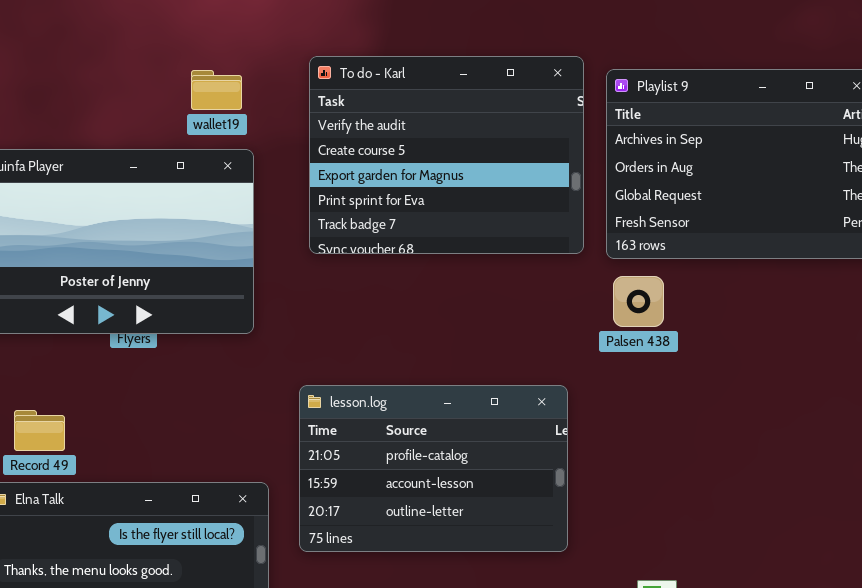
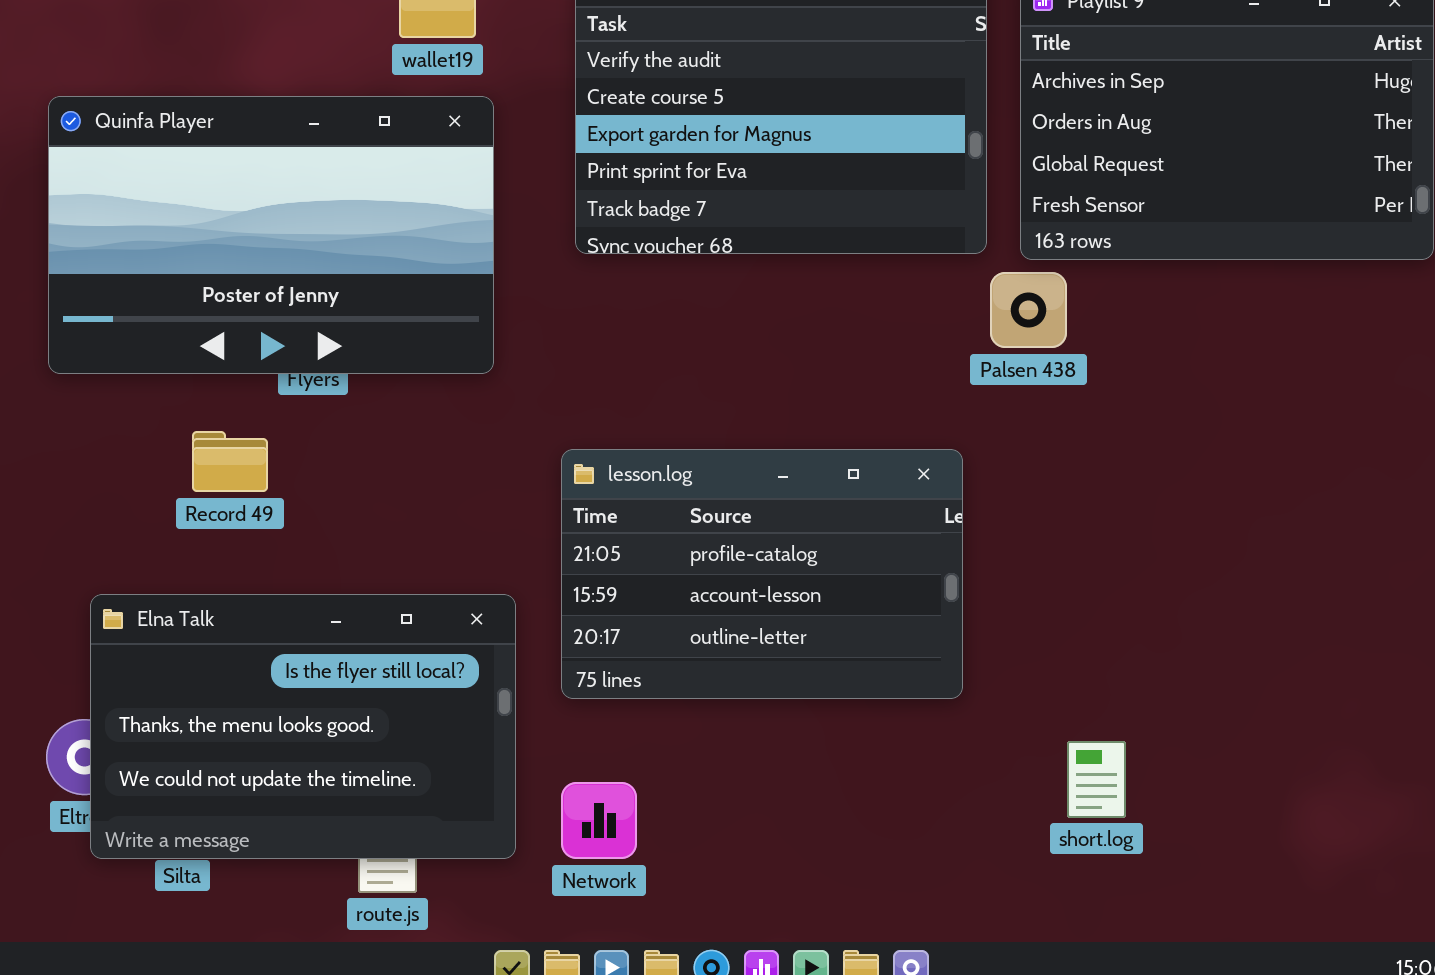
Palsen 438: [613,276,664,327] -> [990,272,1067,348], moved
Record 49: [14,410,65,451] -> [192,431,268,492], moved

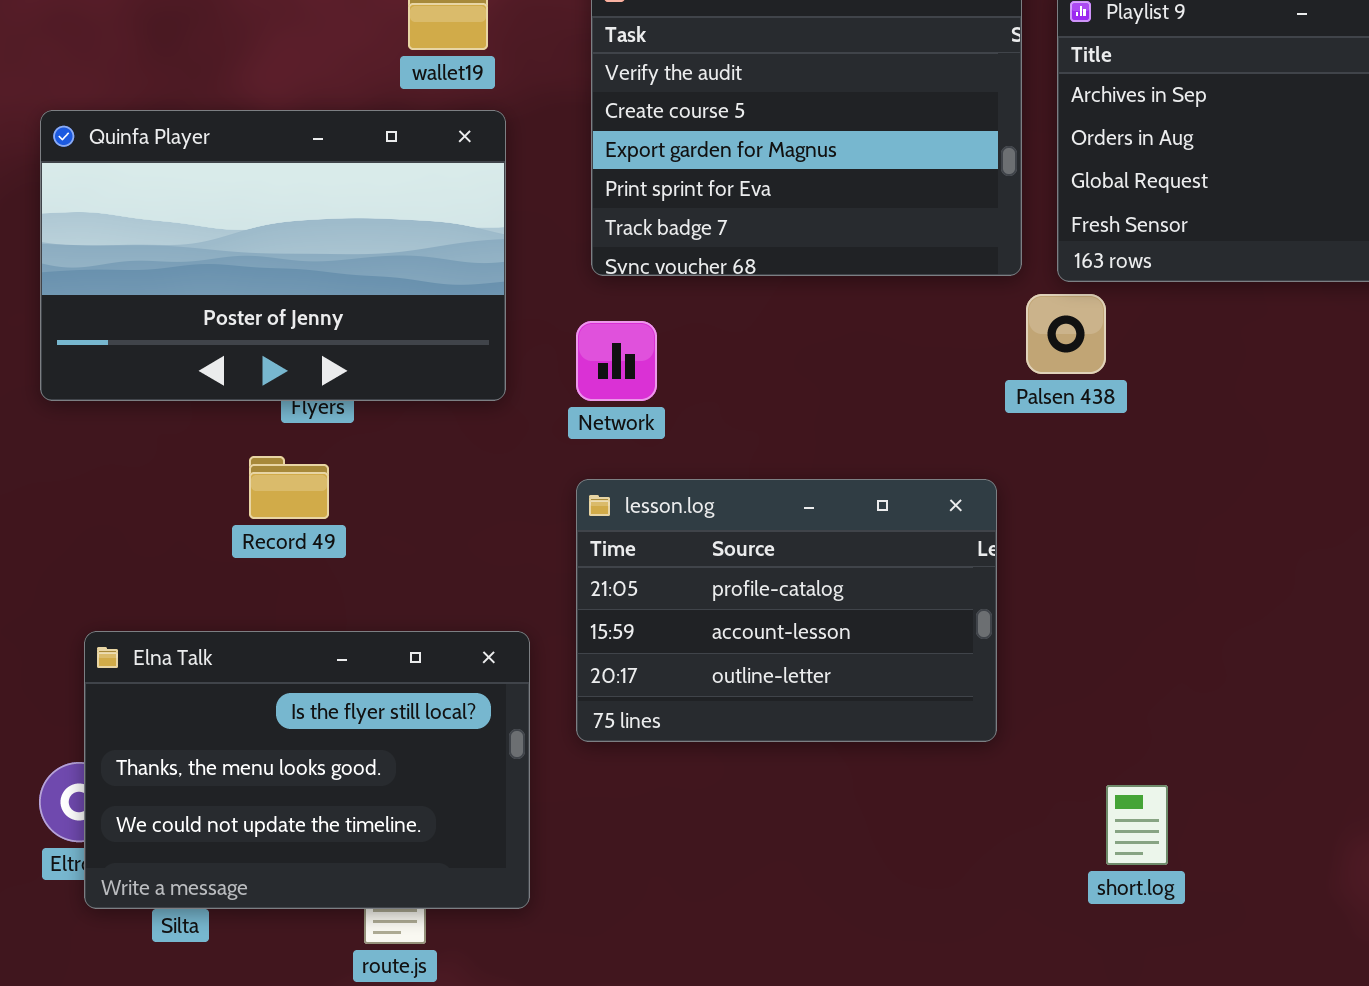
Record 49: [192,431,268,492] -> [249,456,329,519], moved
Network: [561,782,637,859] -> [576,321,657,401], moved

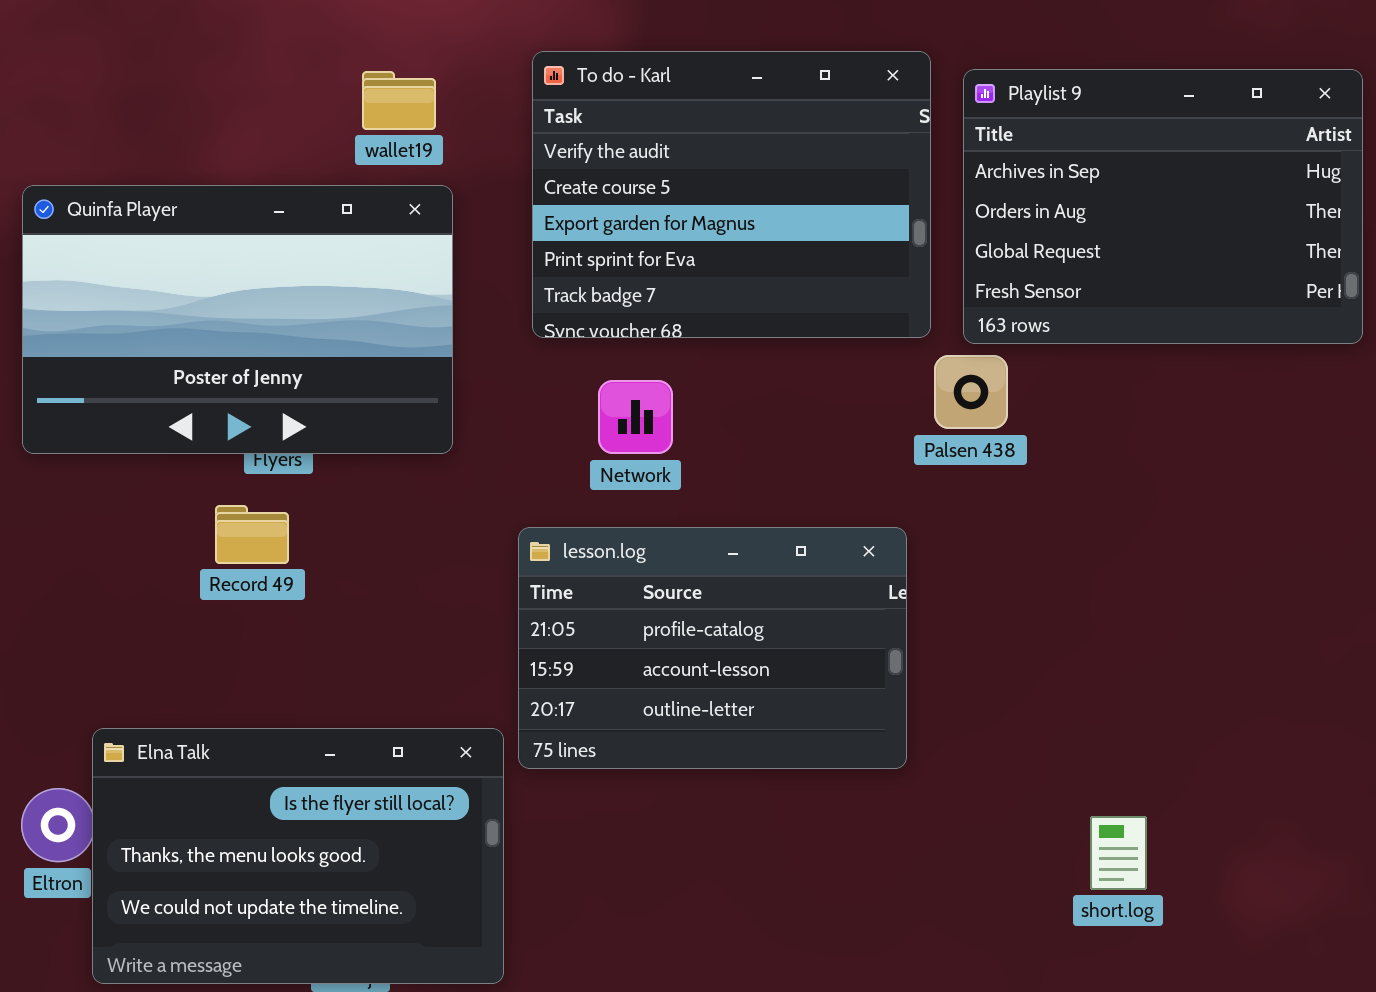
Network: [576,321,657,401] -> [598,380,673,454], moved
Elna Talk: [84,631,530,909] -> [92,728,504,984], moved
short.log: [1106,785,1168,865] -> [1090,816,1147,890], moved

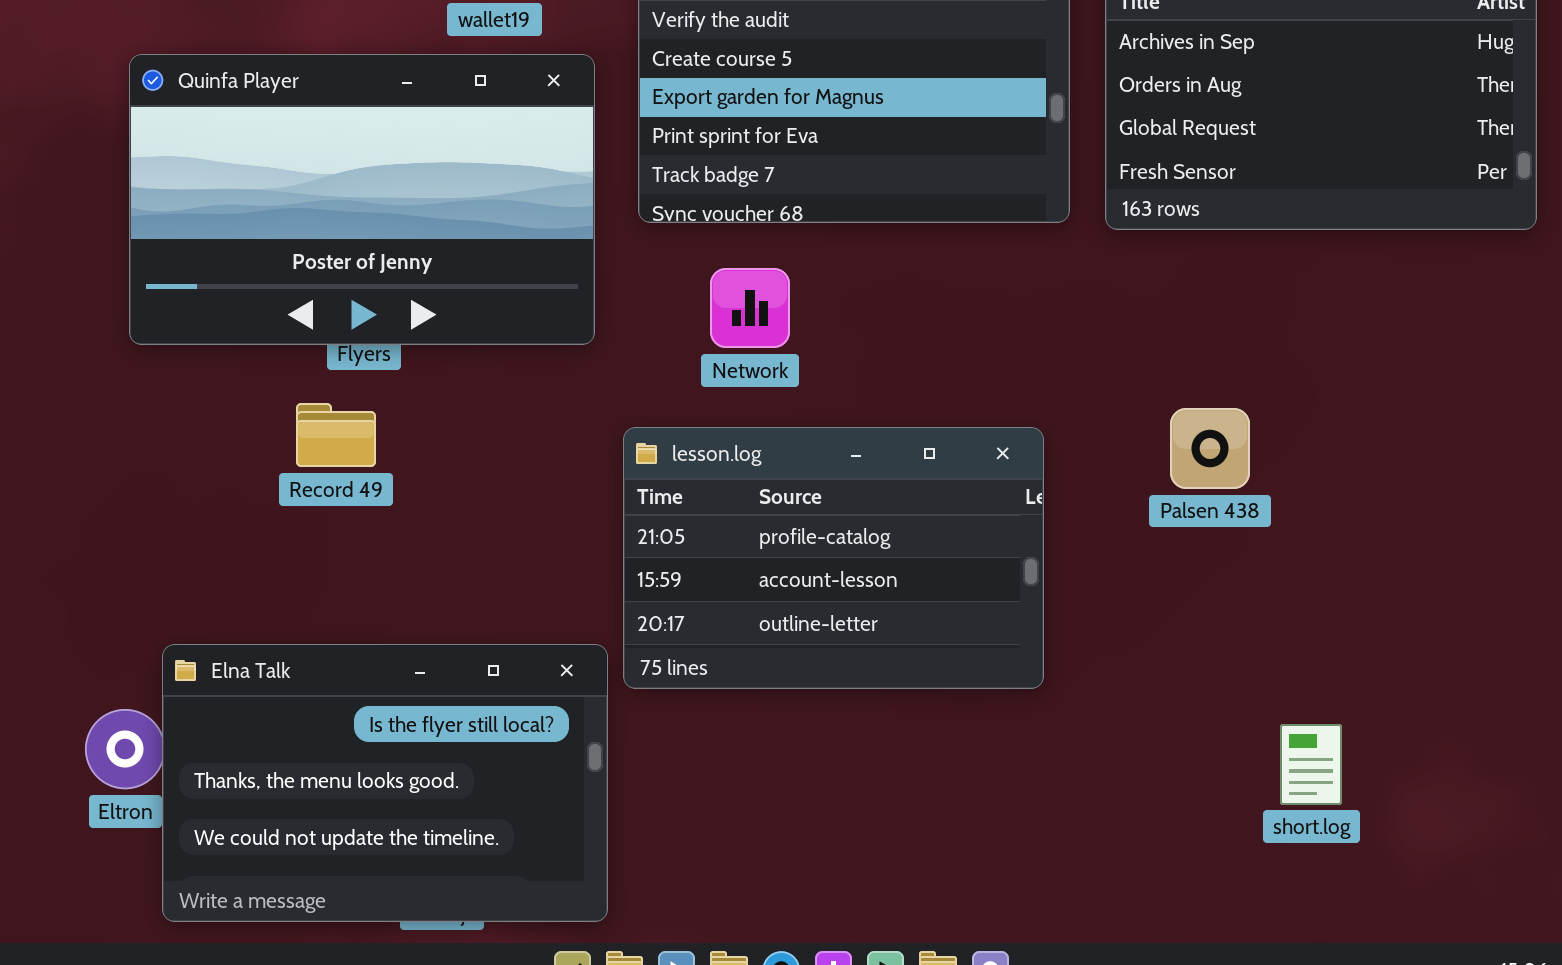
Quinfa Player: [22,185,453,454] -> [129,54,595,345], moved
Palsen 438: [934,355,1008,429] -> [1170,408,1250,489], moved
short.log: [1090,816,1147,890] -> [1280,724,1342,805], moved

